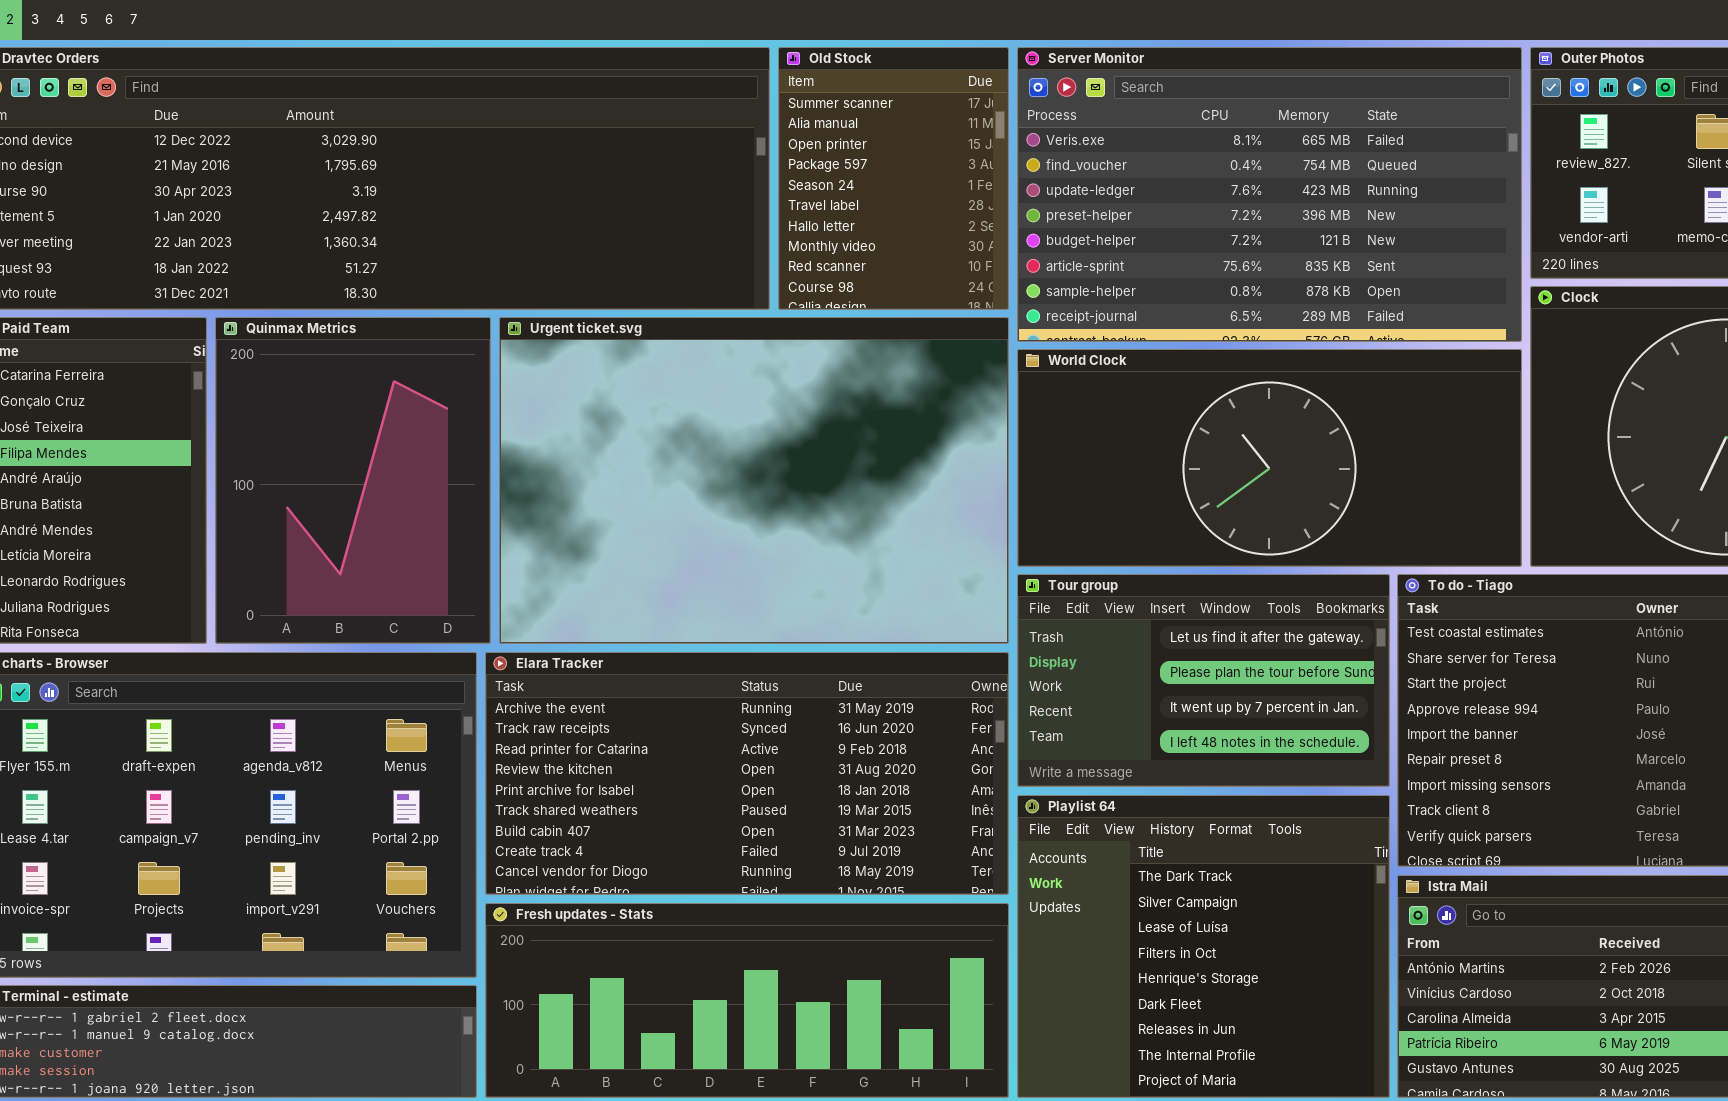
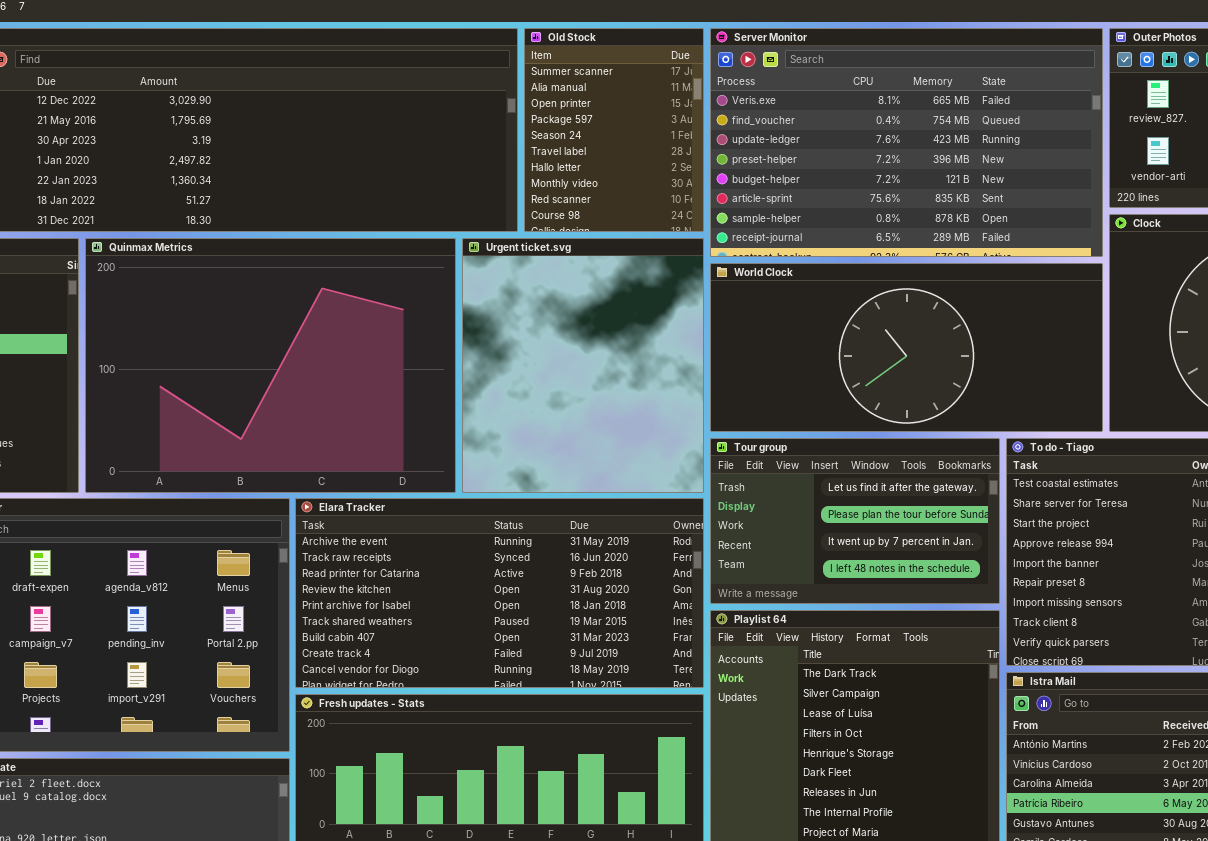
Quinmax Metrics: [215,317,491,644] -> [85,238,456,493], resized
Urgent ticket.svg: [499,317,1009,644] -> [462,238,704,493], resized

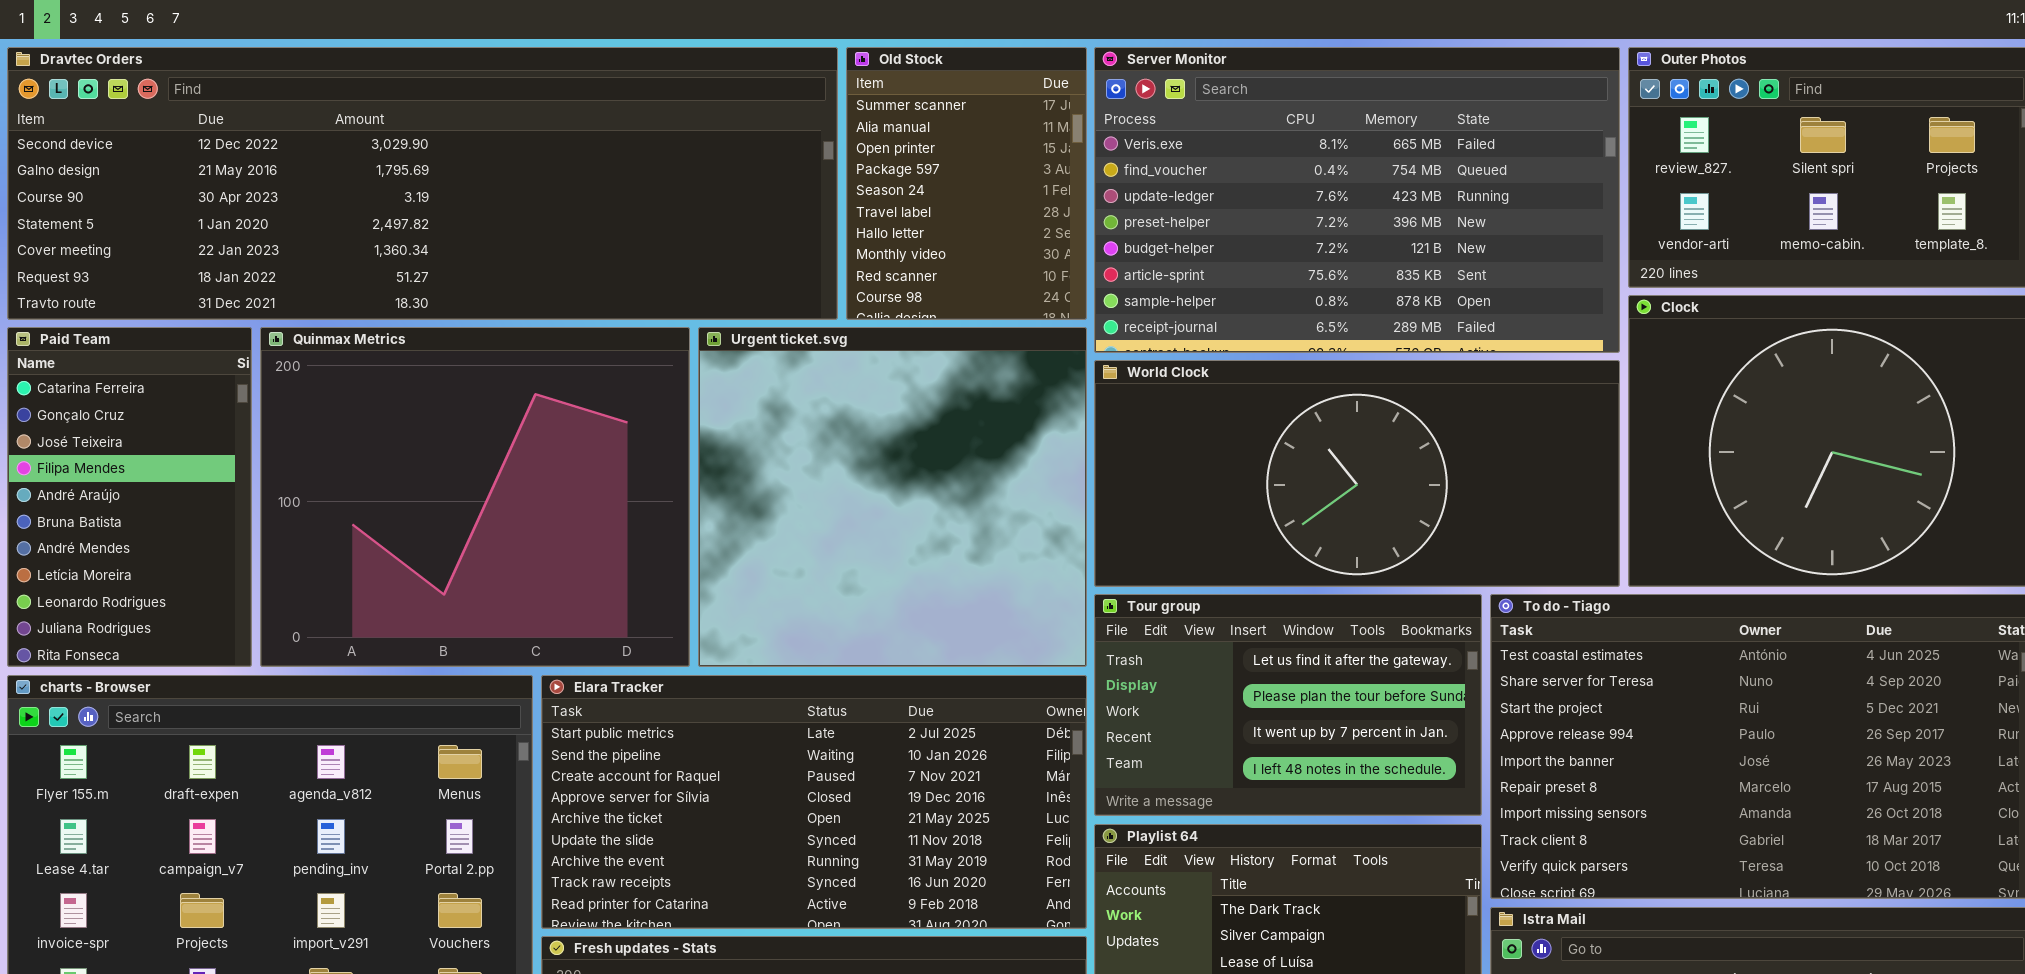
Quinmax Metrics: [85,238,456,493] -> [260,327,690,667], resized
Urgent ticket.svg: [462,238,704,493] -> [698,327,1087,667], resized
Elara Tracker: [295,498,704,688] -> [541,675,1087,929], scrolled up 6 rows

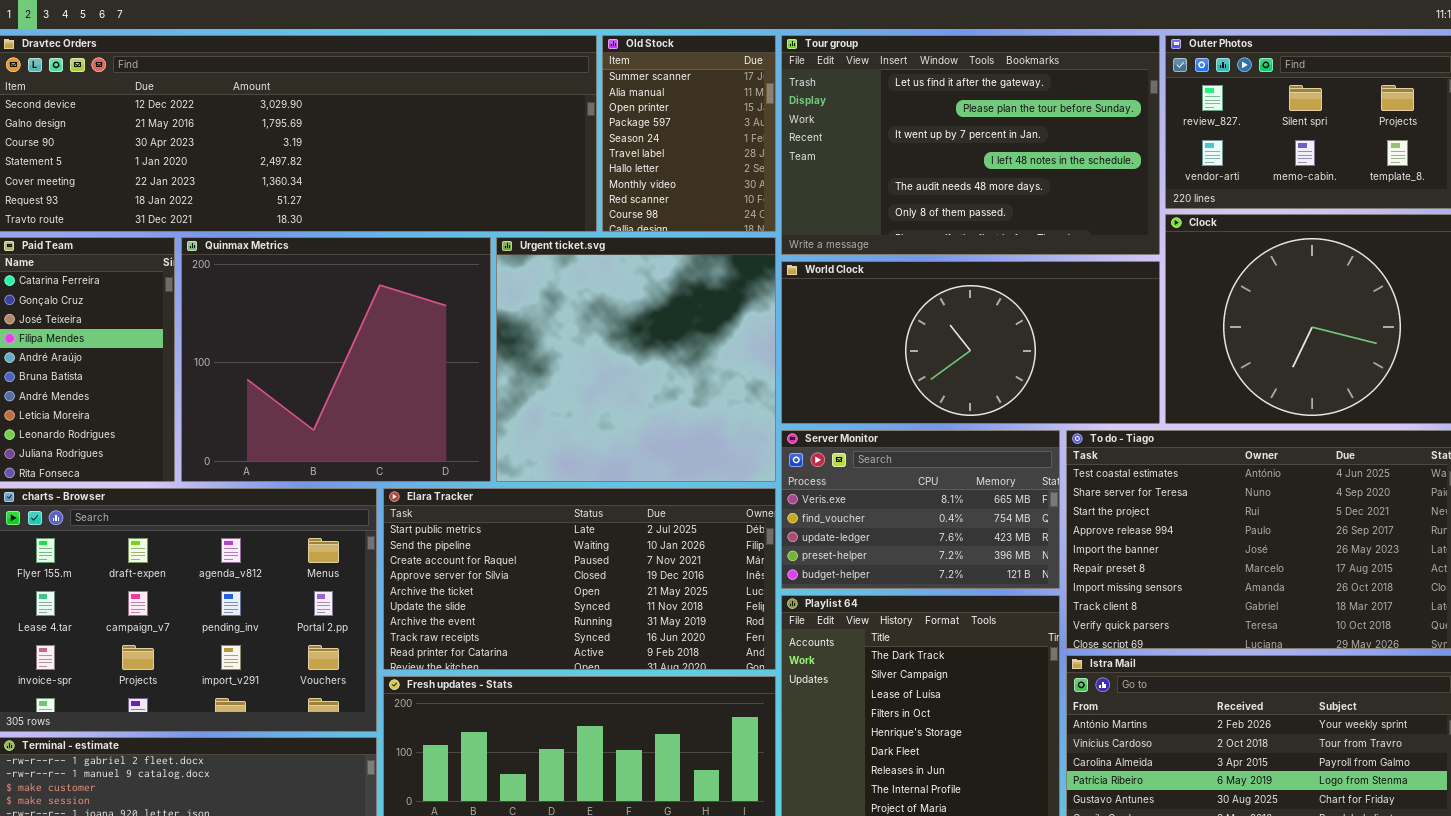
Server Monitor: [1094,47,1620,353] -> [781,430,1060,589], moved, resized
Tour group: [1094,594,1482,816] -> [781,35,1160,255], moved, resized

